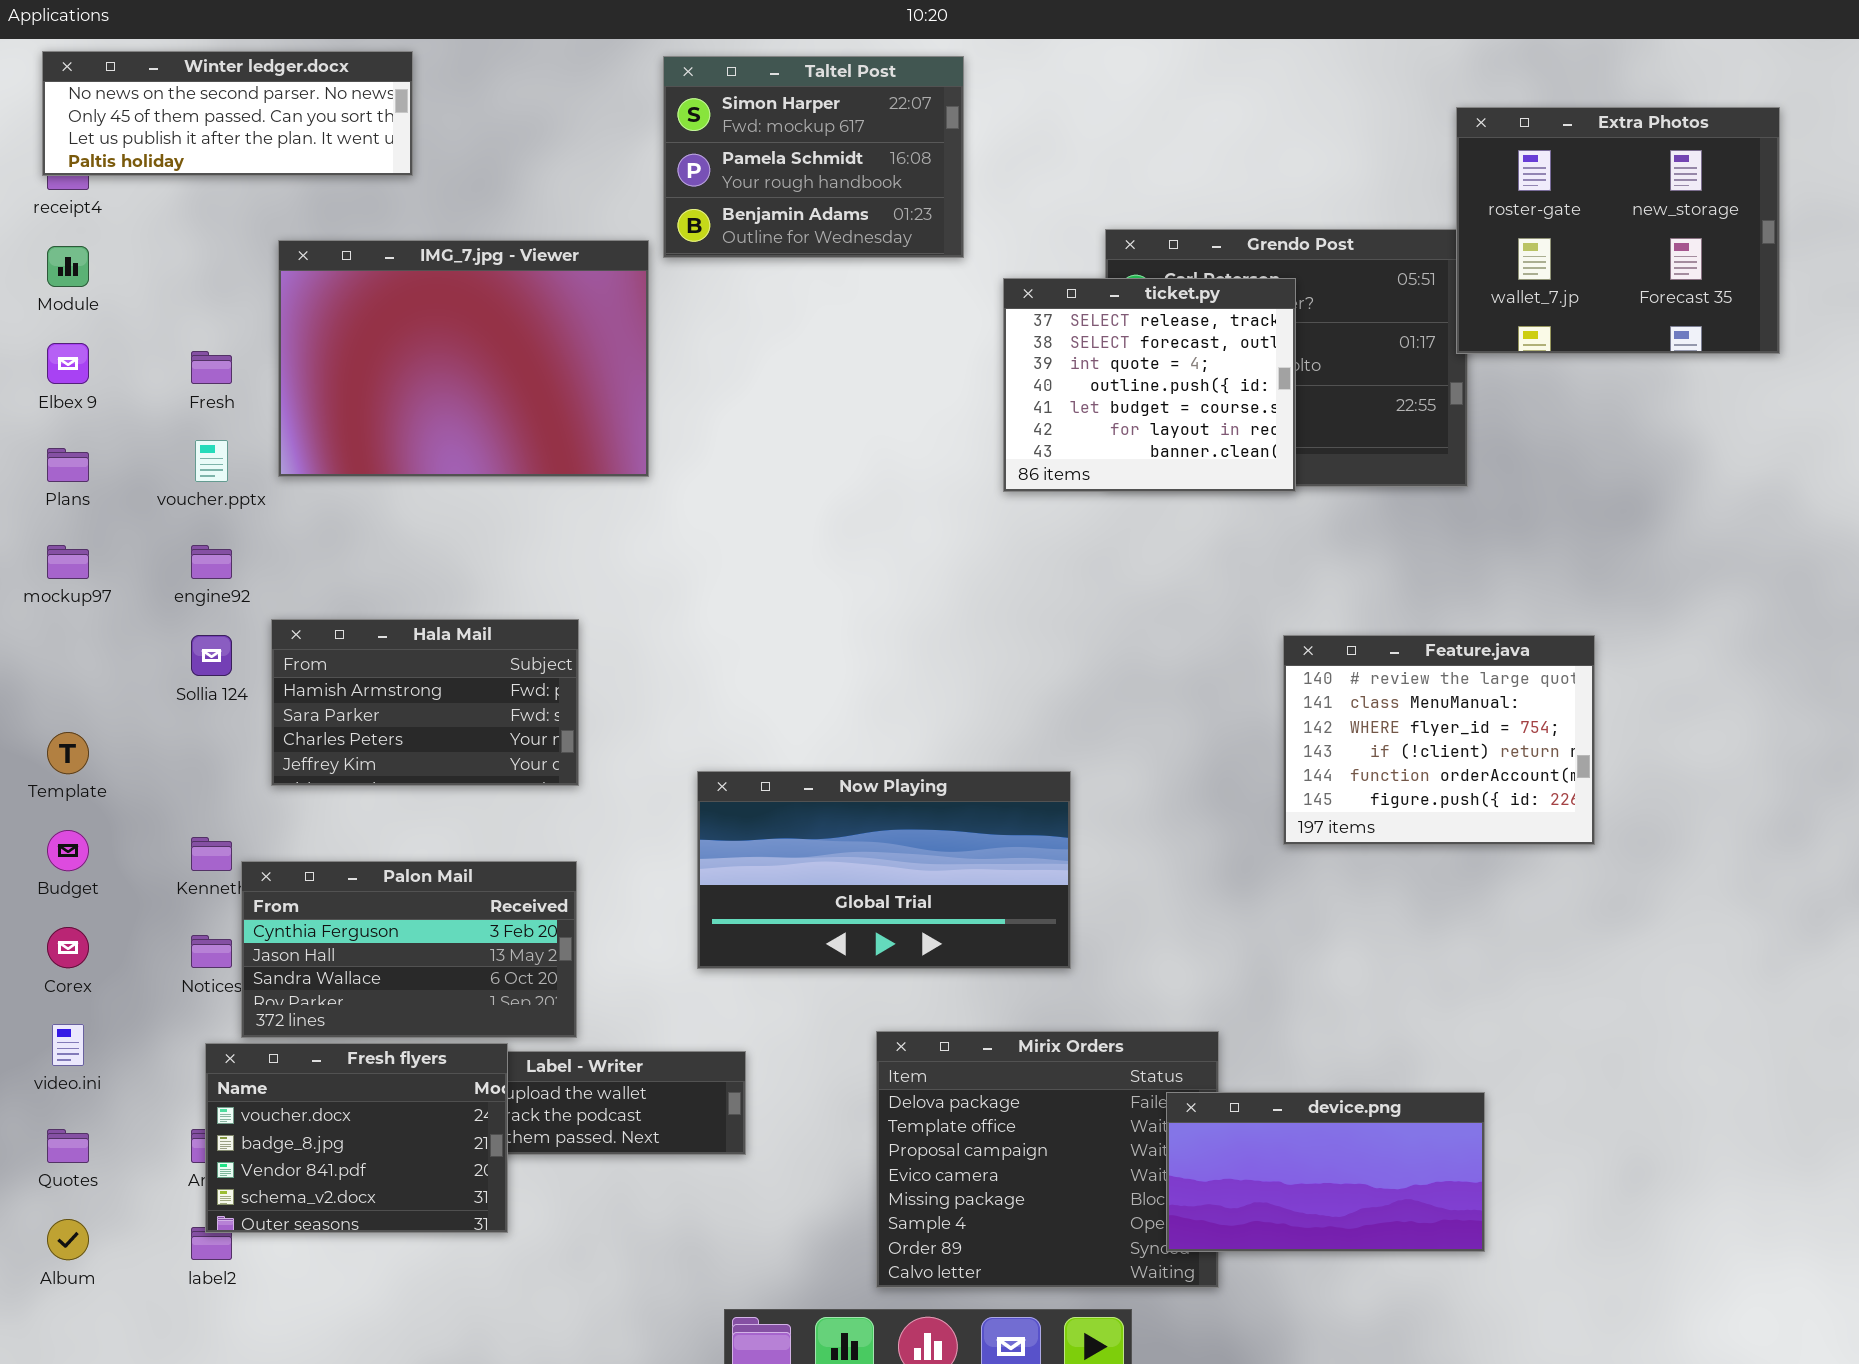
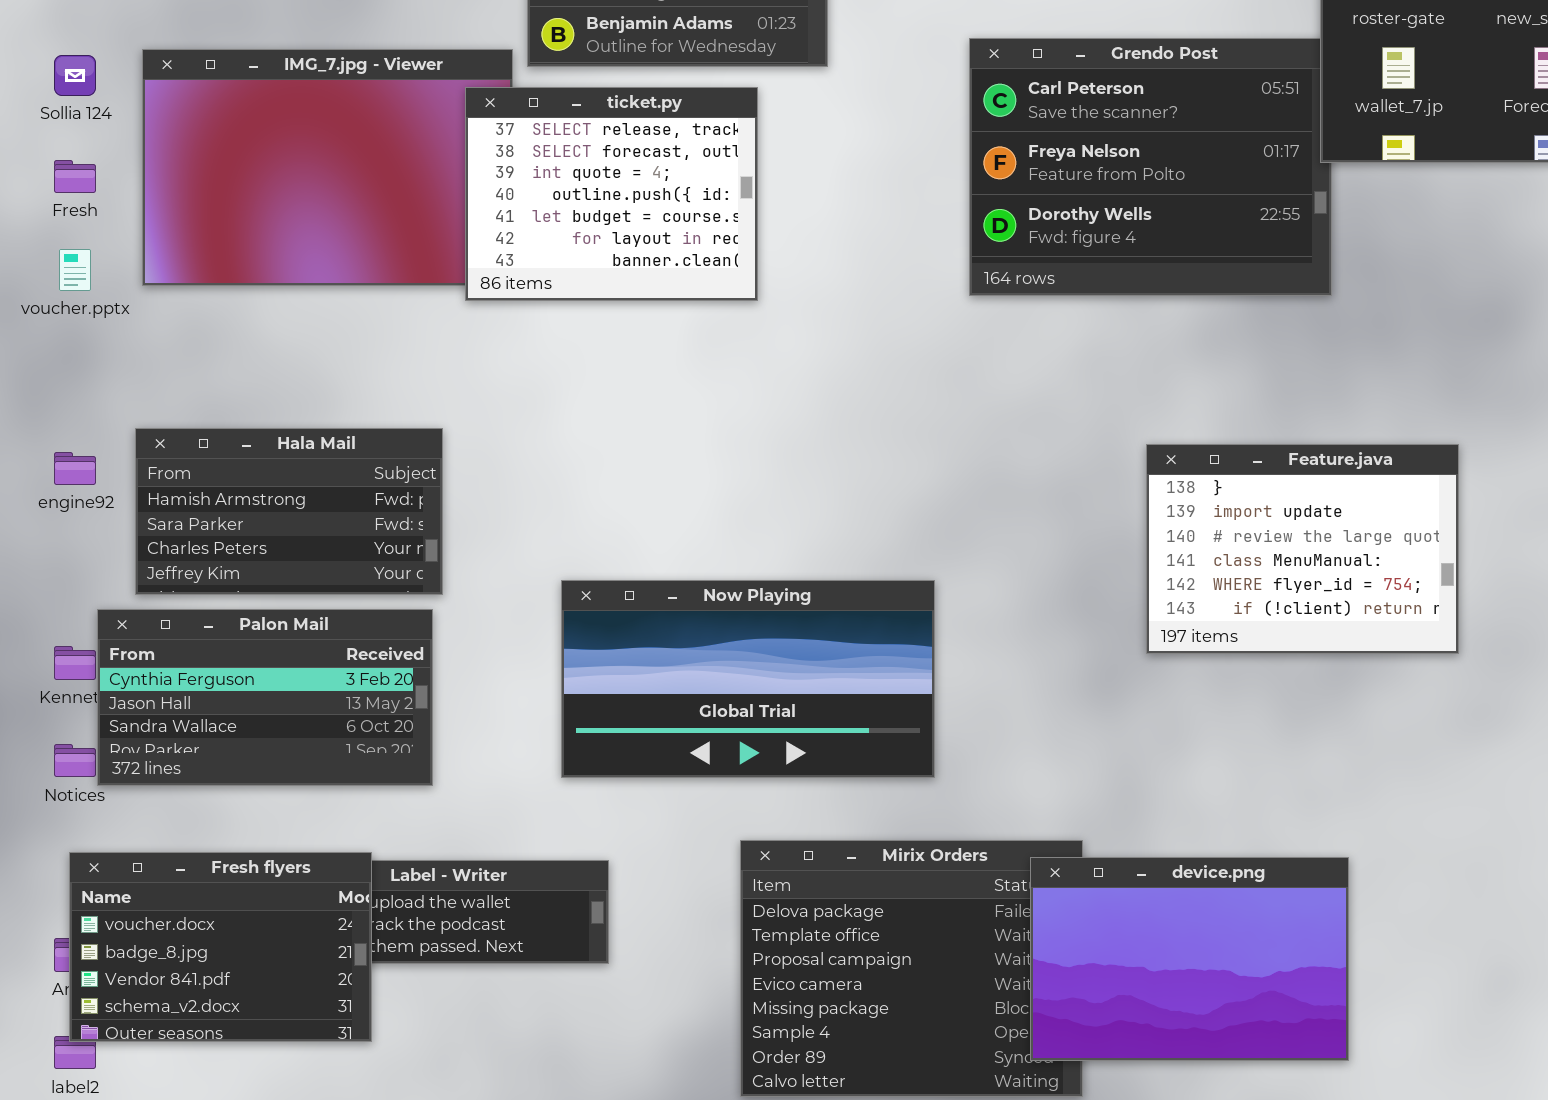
ticket.py: [1003,278,1296,492] -> [465,87,758,301], moved
engine92: [191,545,232,579] -> [54,452,96,485], moved
Sollia 124: [191,635,232,676] -> [54,55,96,96], moved
Feature.java: [1283,635,1595,845] -> [1146,444,1459,654], scrolled up 2 rows
Palon Mail: [241,861,577,1038] -> [97,609,433,786], moved
device.png: [1166,1092,1485,1252] -> [1030,857,1349,1061], resized

